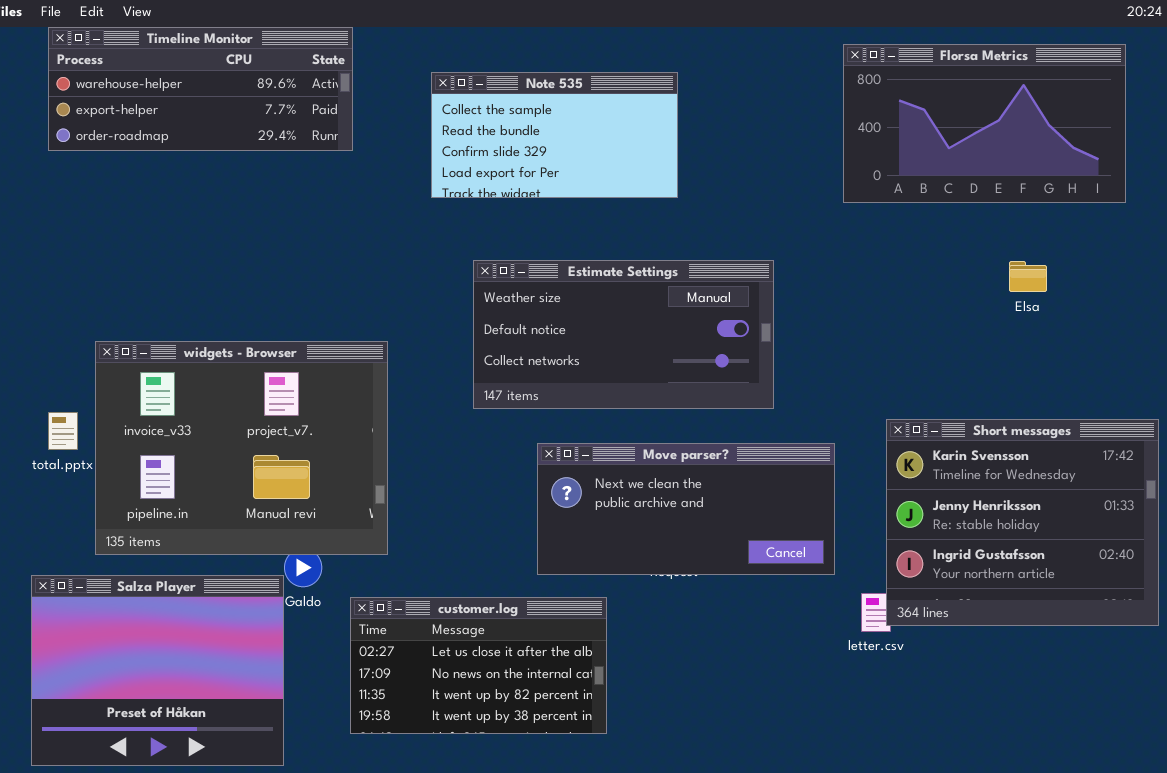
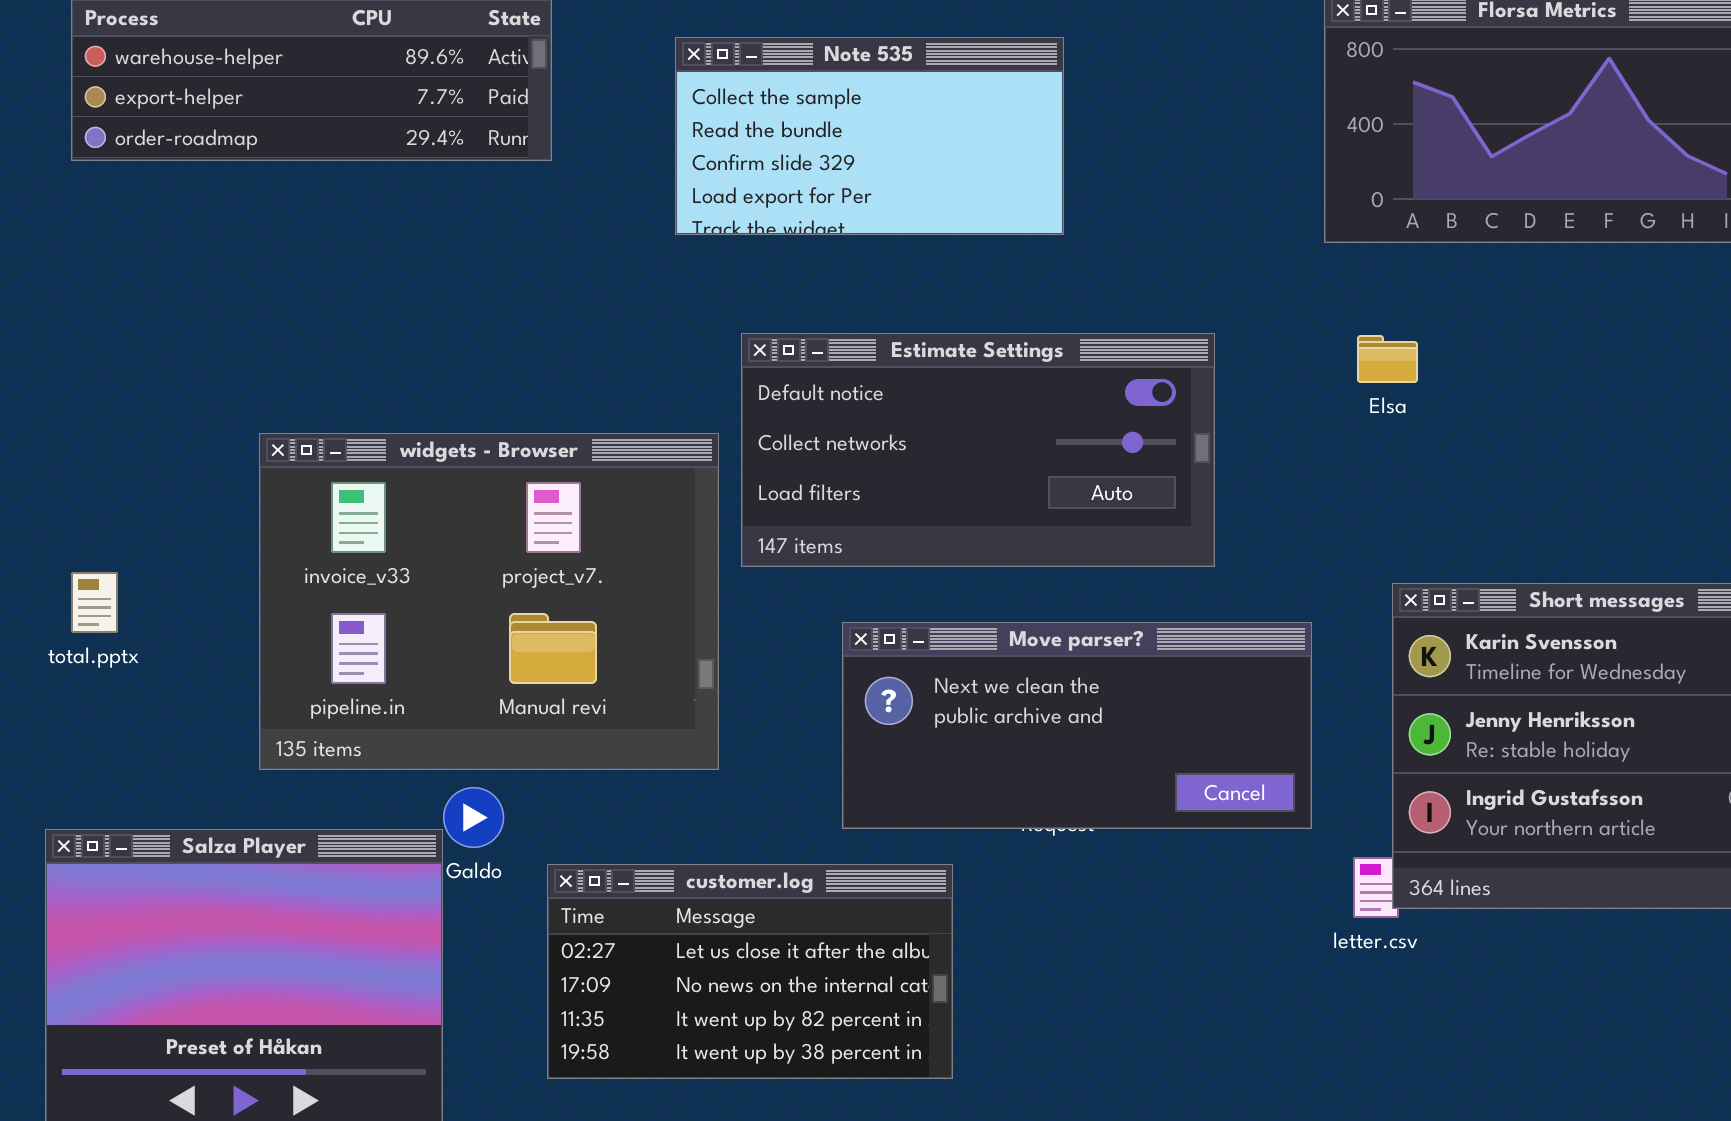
Estimate Settings: [473,260,774,409] -> [741,333,1215,567], scrolled down 1 row
Elsa: [1009,261,1047,292] -> [1357,335,1418,383], moved
widgets - Browser: [95,341,388,555] -> [259,433,719,770], moved

